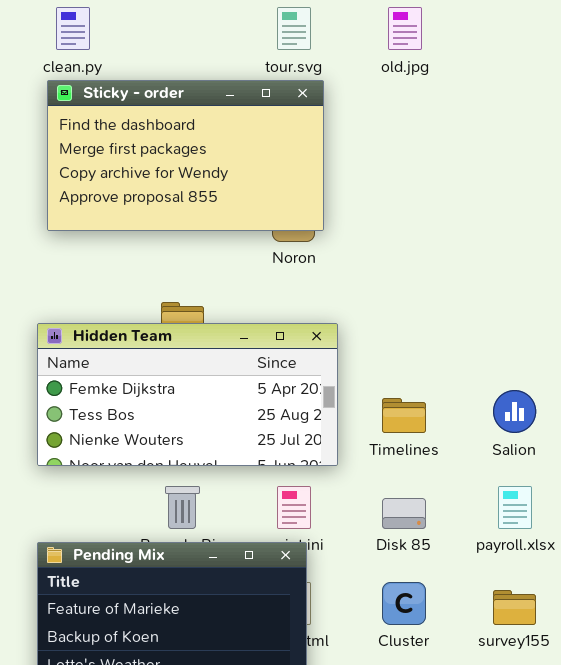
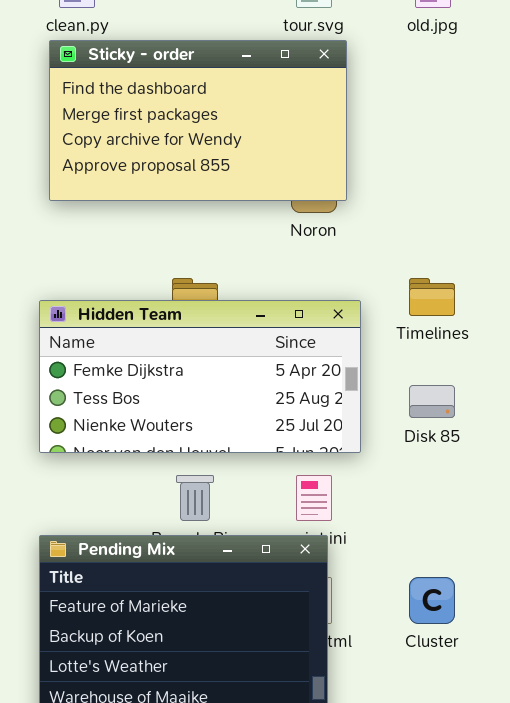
Timelines: [382,398,426,433] -> [409,278,455,316], moved
Disk 85: [382,498,426,529] -> [409,385,455,418], moved

